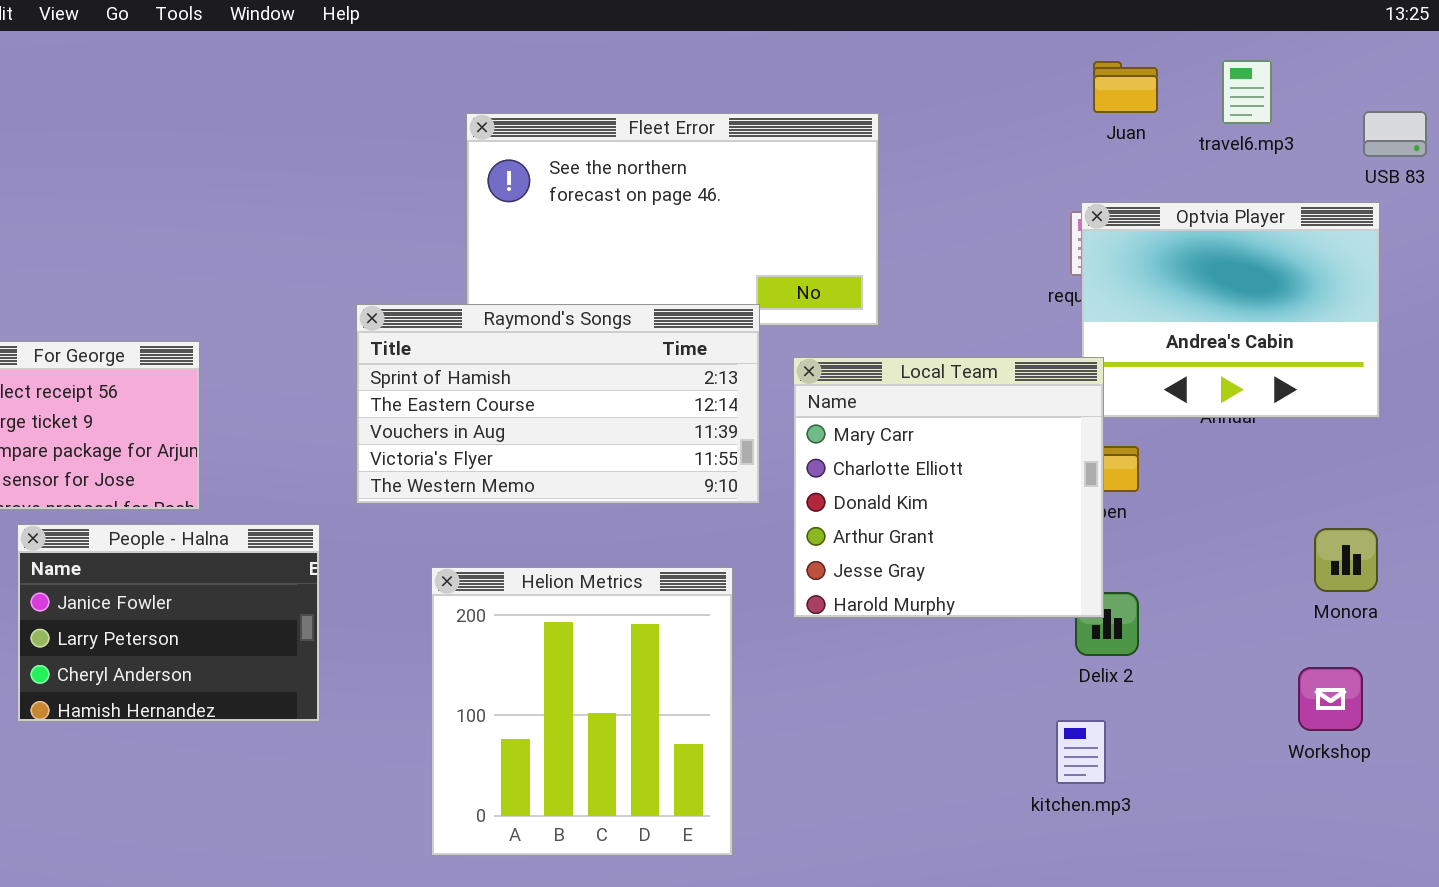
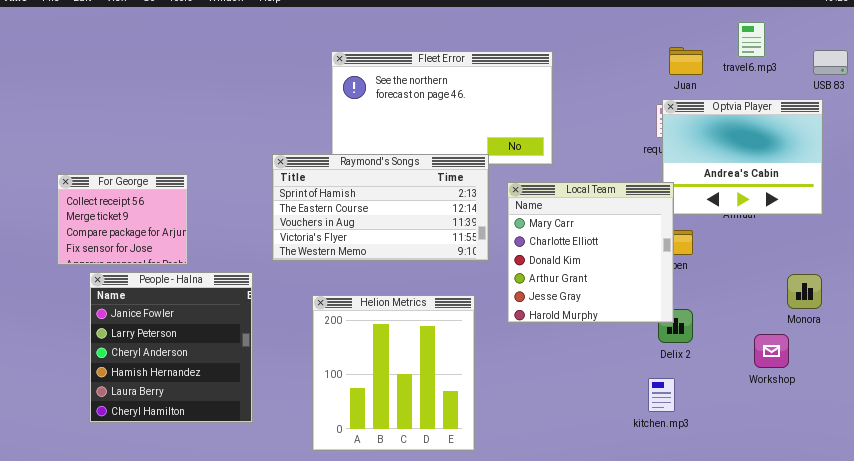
Juan: [1093,61,1158,113] -> [669,47,703,75], moved
People - Halna: [17,524,320,722] -> [89,272,253,423], resized
Workshop: [1298,667,1363,731] -> [754,334,789,368], moved

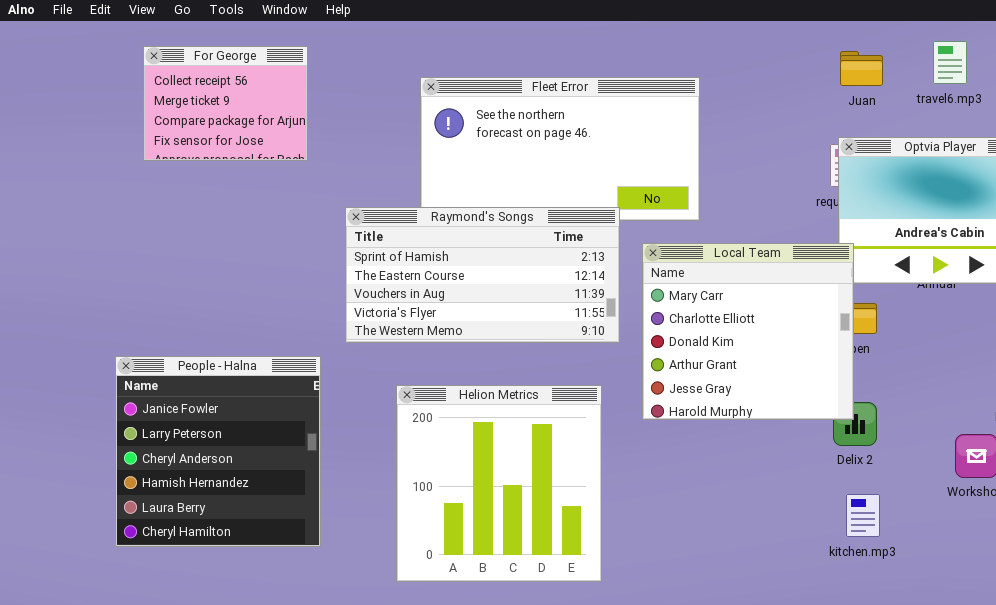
Juan: [669,47,703,75] -> [840,51,883,86], moved
For George: [57,174,188,265] -> [143,46,308,161], moved
kitchen.mp3: [648,378,675,412] -> [846,494,880,537], moved

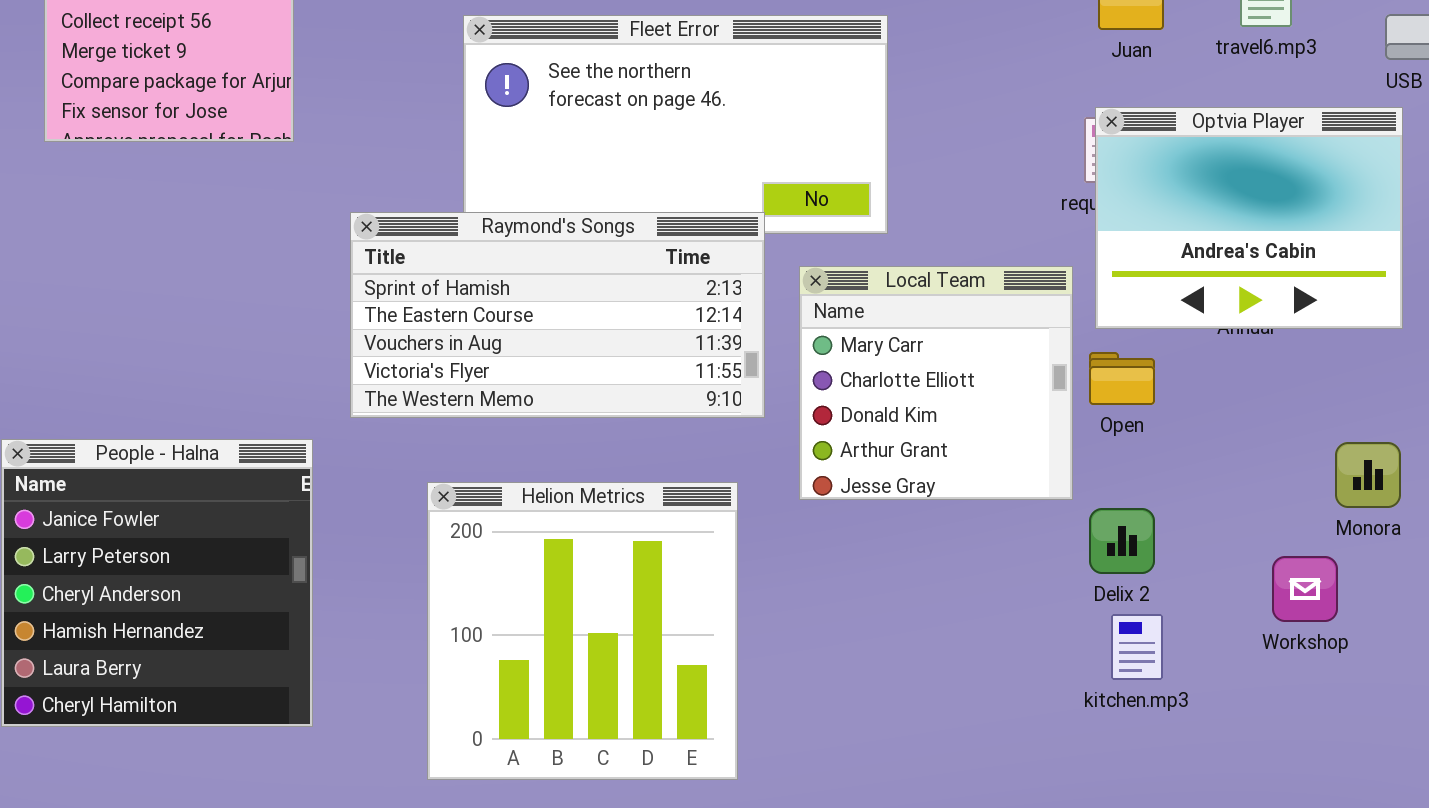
Local Team: [642,243,854,420] -> [799,266,1073,500], resized
kitchen.mp3: [846,494,880,537] -> [1111,614,1163,680], moved

